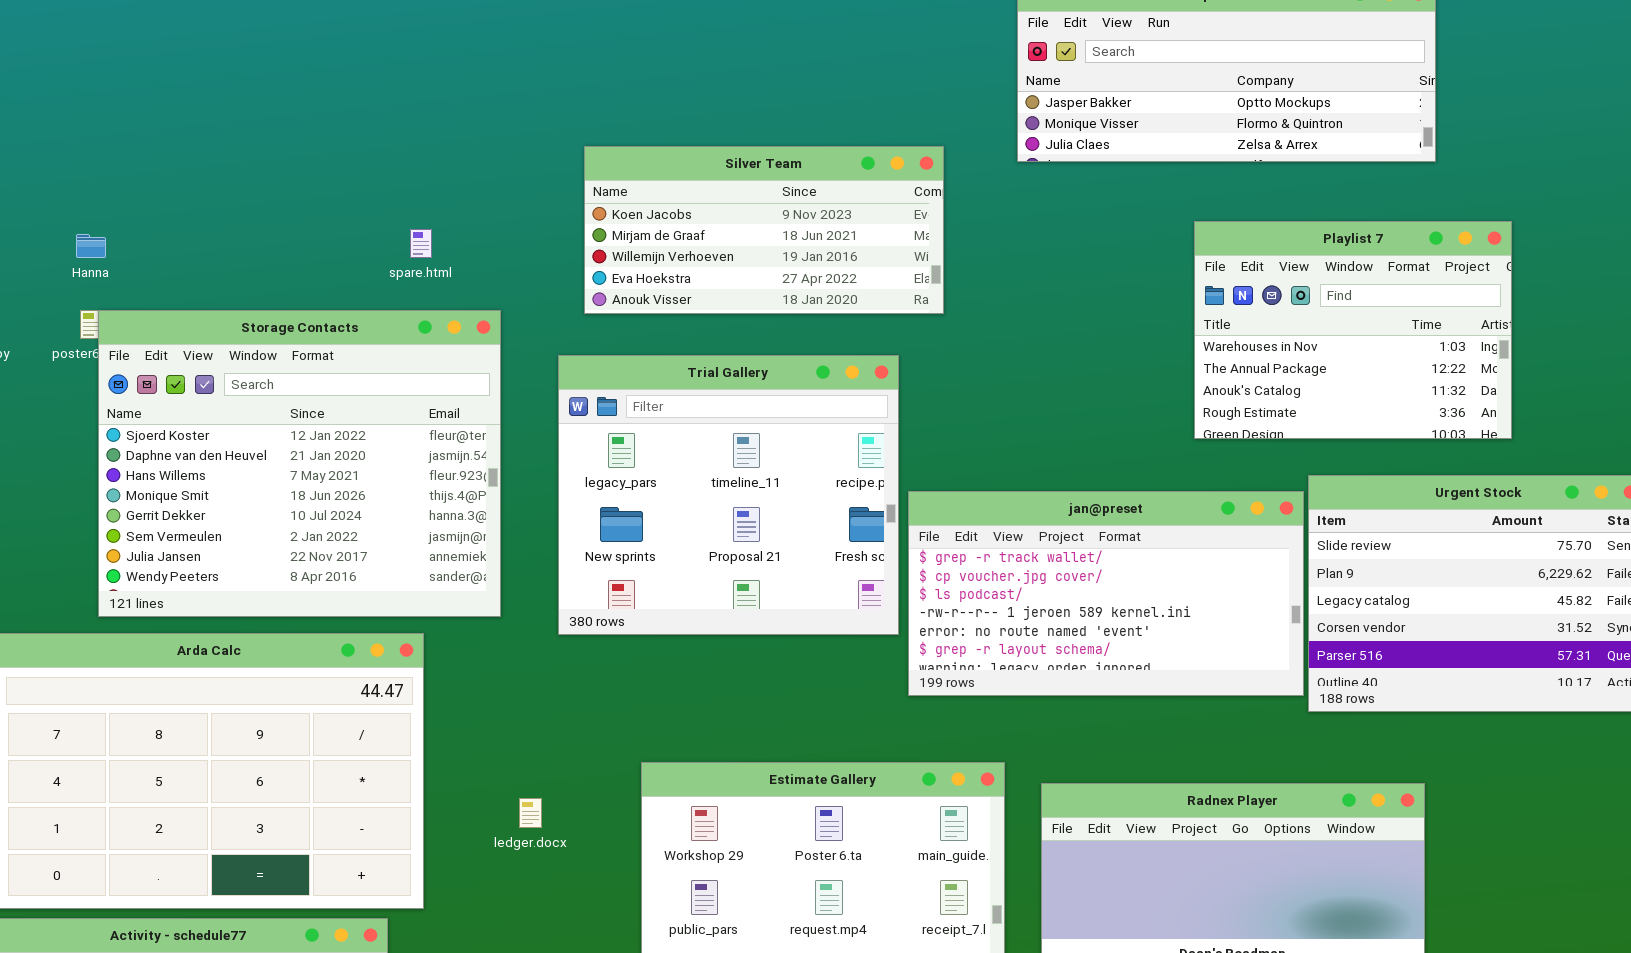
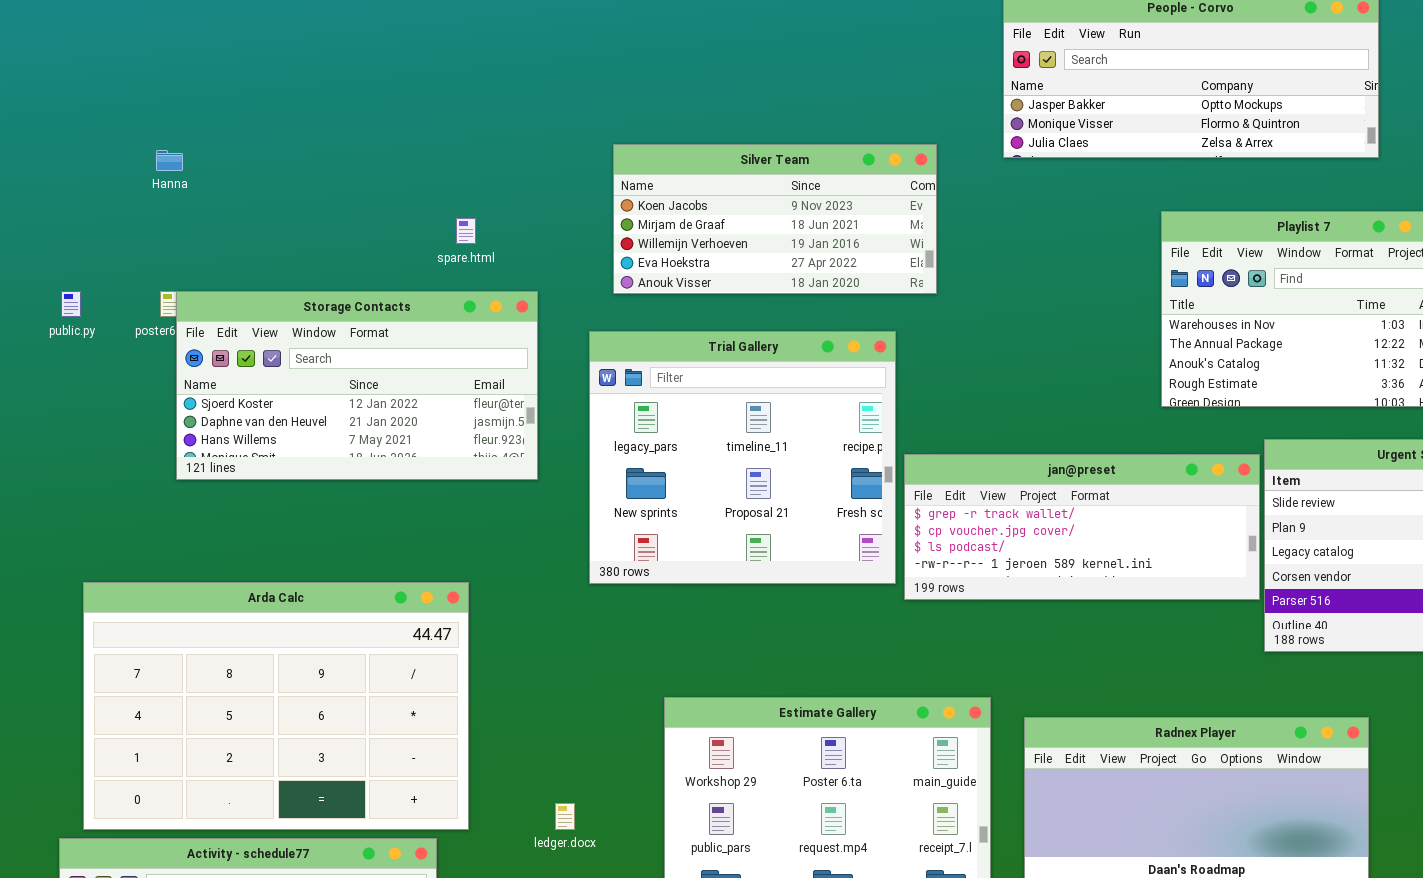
Hanna: [76,234,106,258] -> [156,150,183,171], moved
Storage Contacts: [98,310,501,617] -> [176,291,538,480], resized
jan@preset: [908,491,1304,696] -> [904,454,1260,600], resized
ledger.docx: [519,798,542,828] -> [555,803,575,830], moved

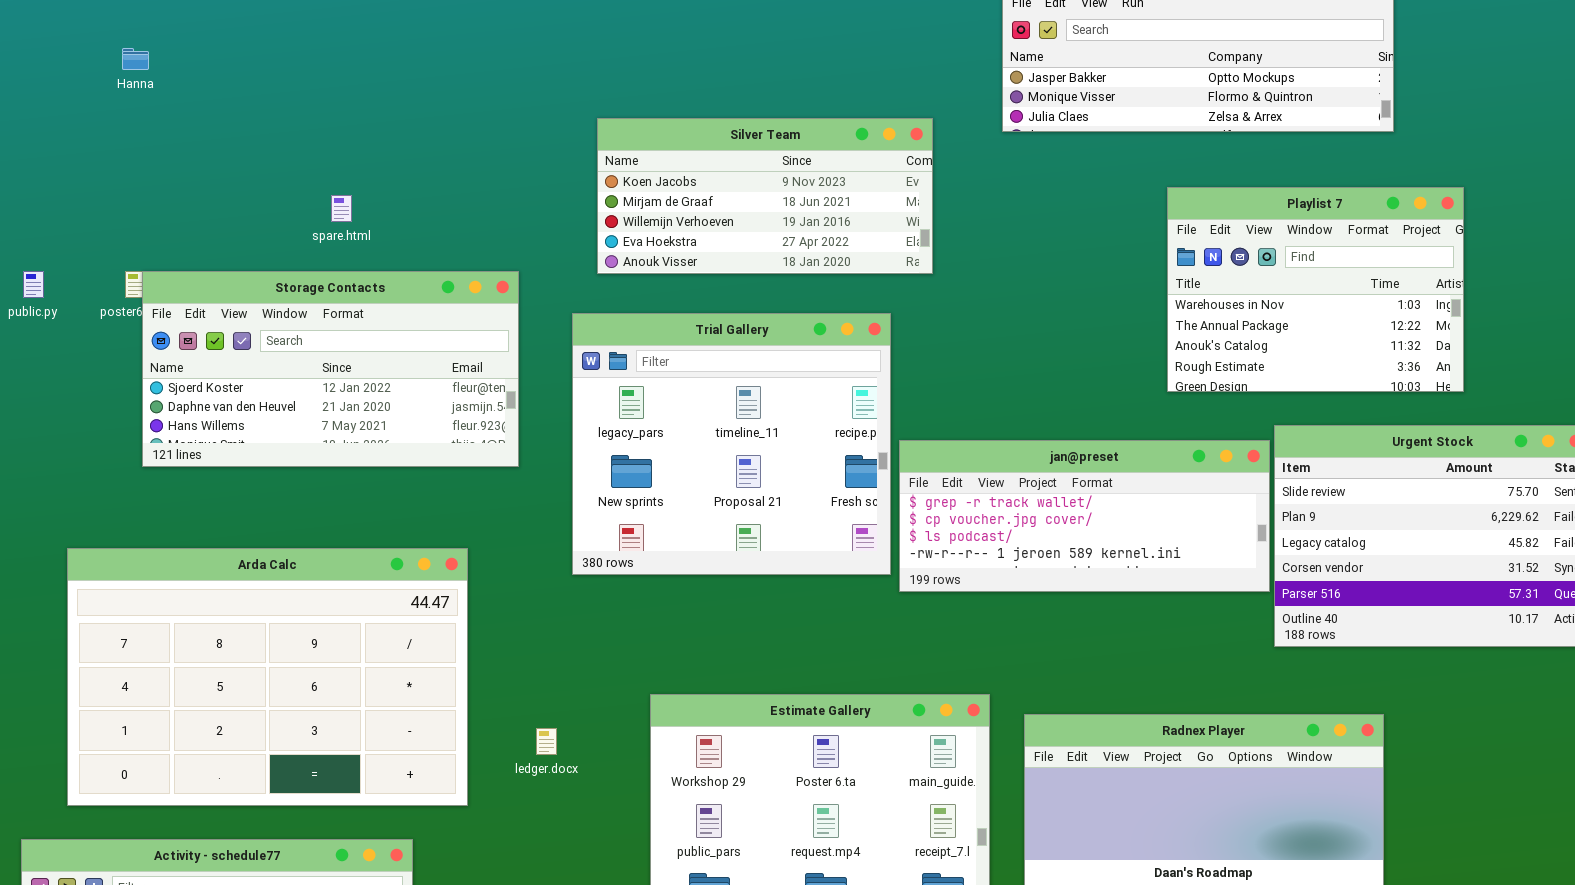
Hanna: [156,150,183,171] -> [122,48,149,70], moved
spare.html: [456,218,476,244] -> [331,195,352,222], moved
Arda Calc: [83,582,469,830] -> [67,548,468,806], moved
ledger.docx: [555,803,575,830] -> [536,728,557,755], moved

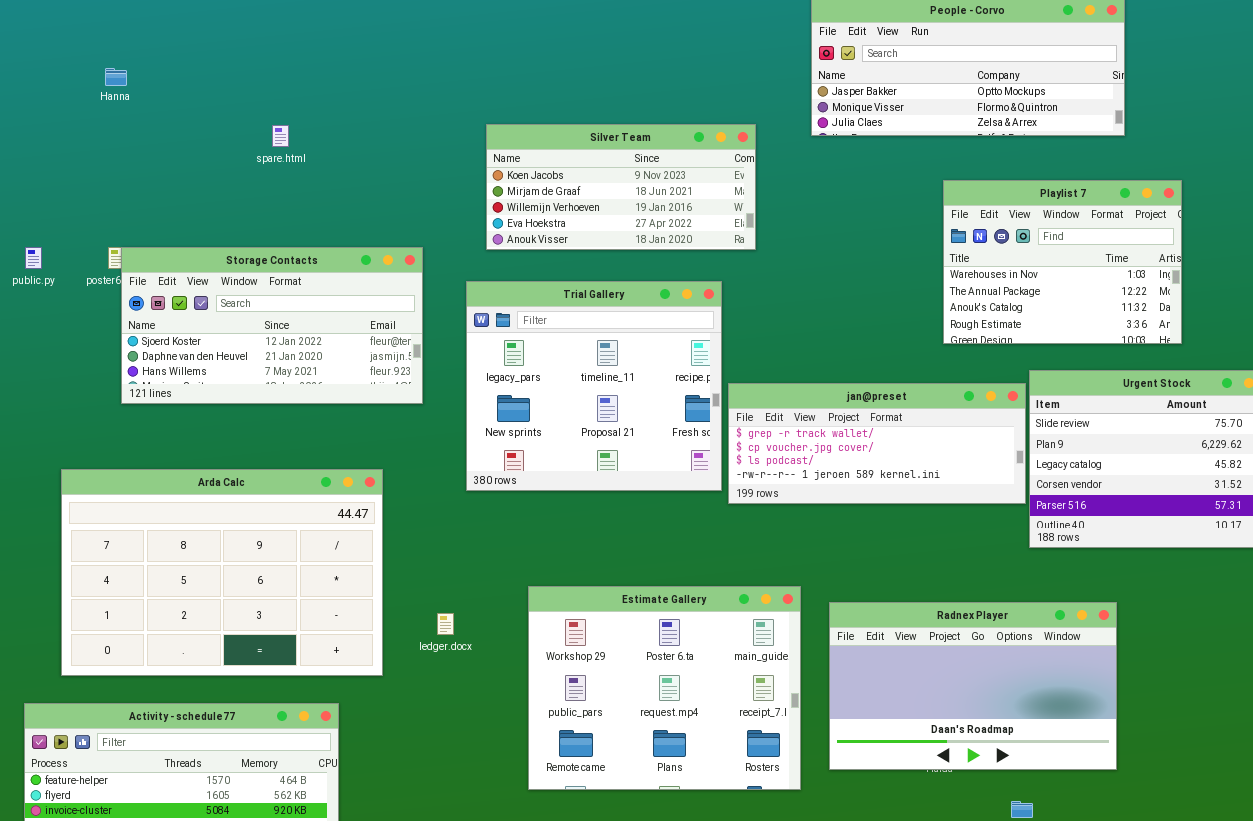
spare.html: [331,195,352,222] -> [272,125,289,147], moved

